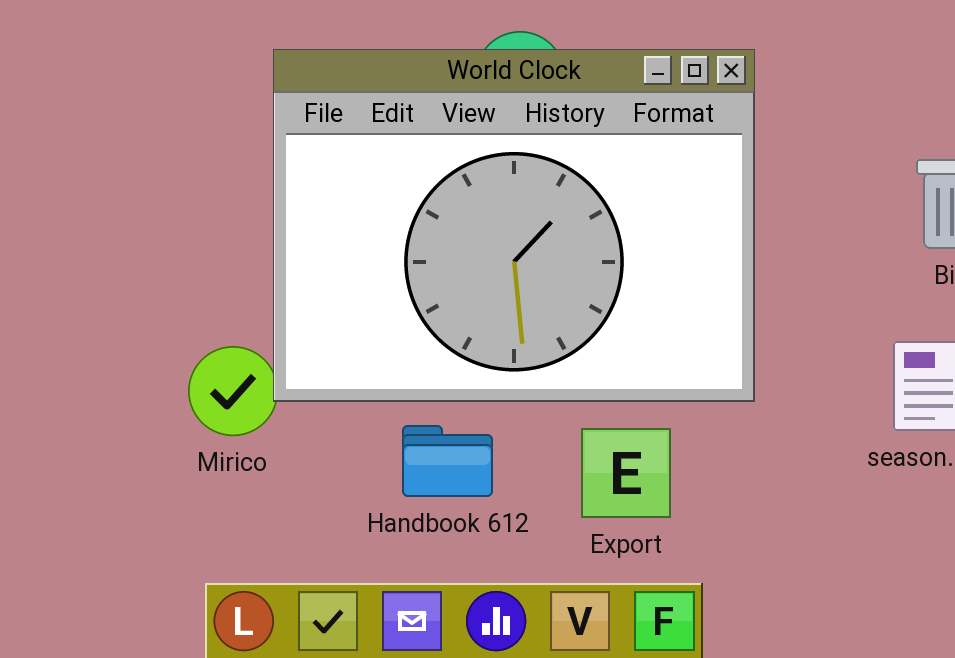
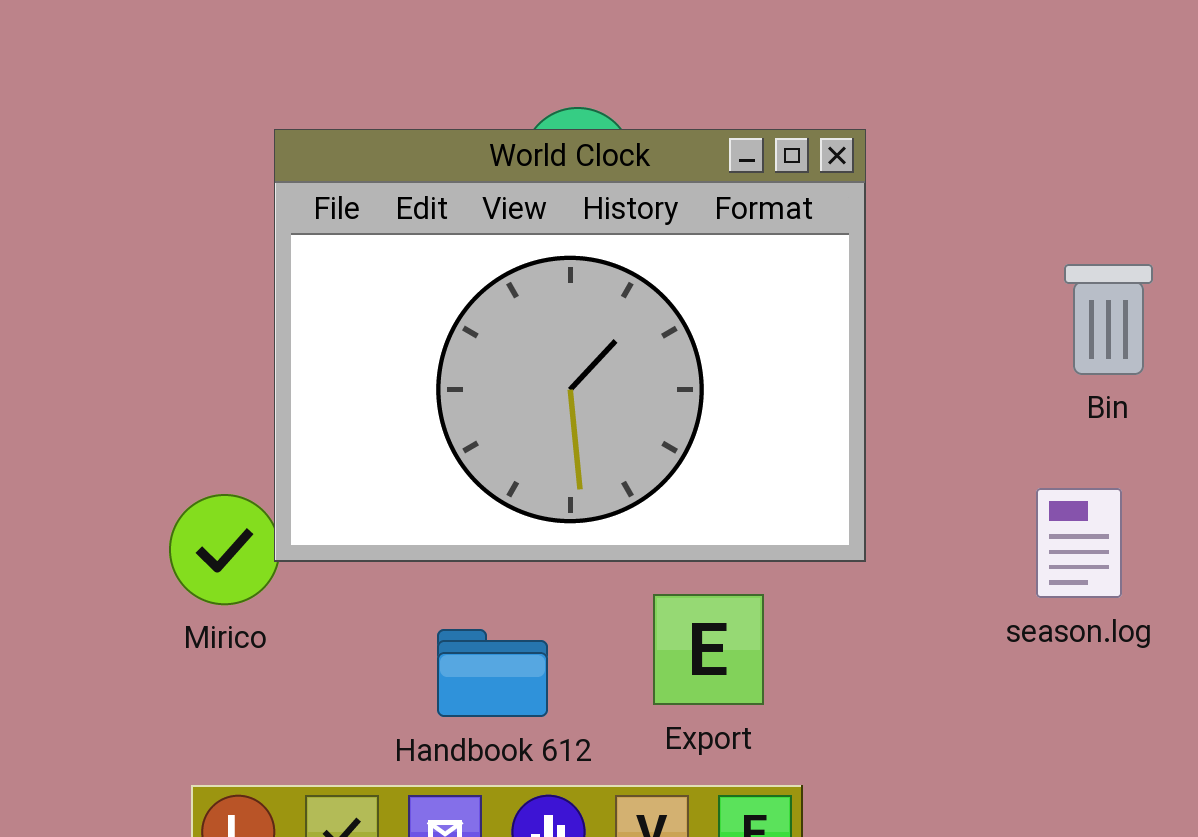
Handbook 612: [402,425,493,497] -> [437,629,548,717], moved

